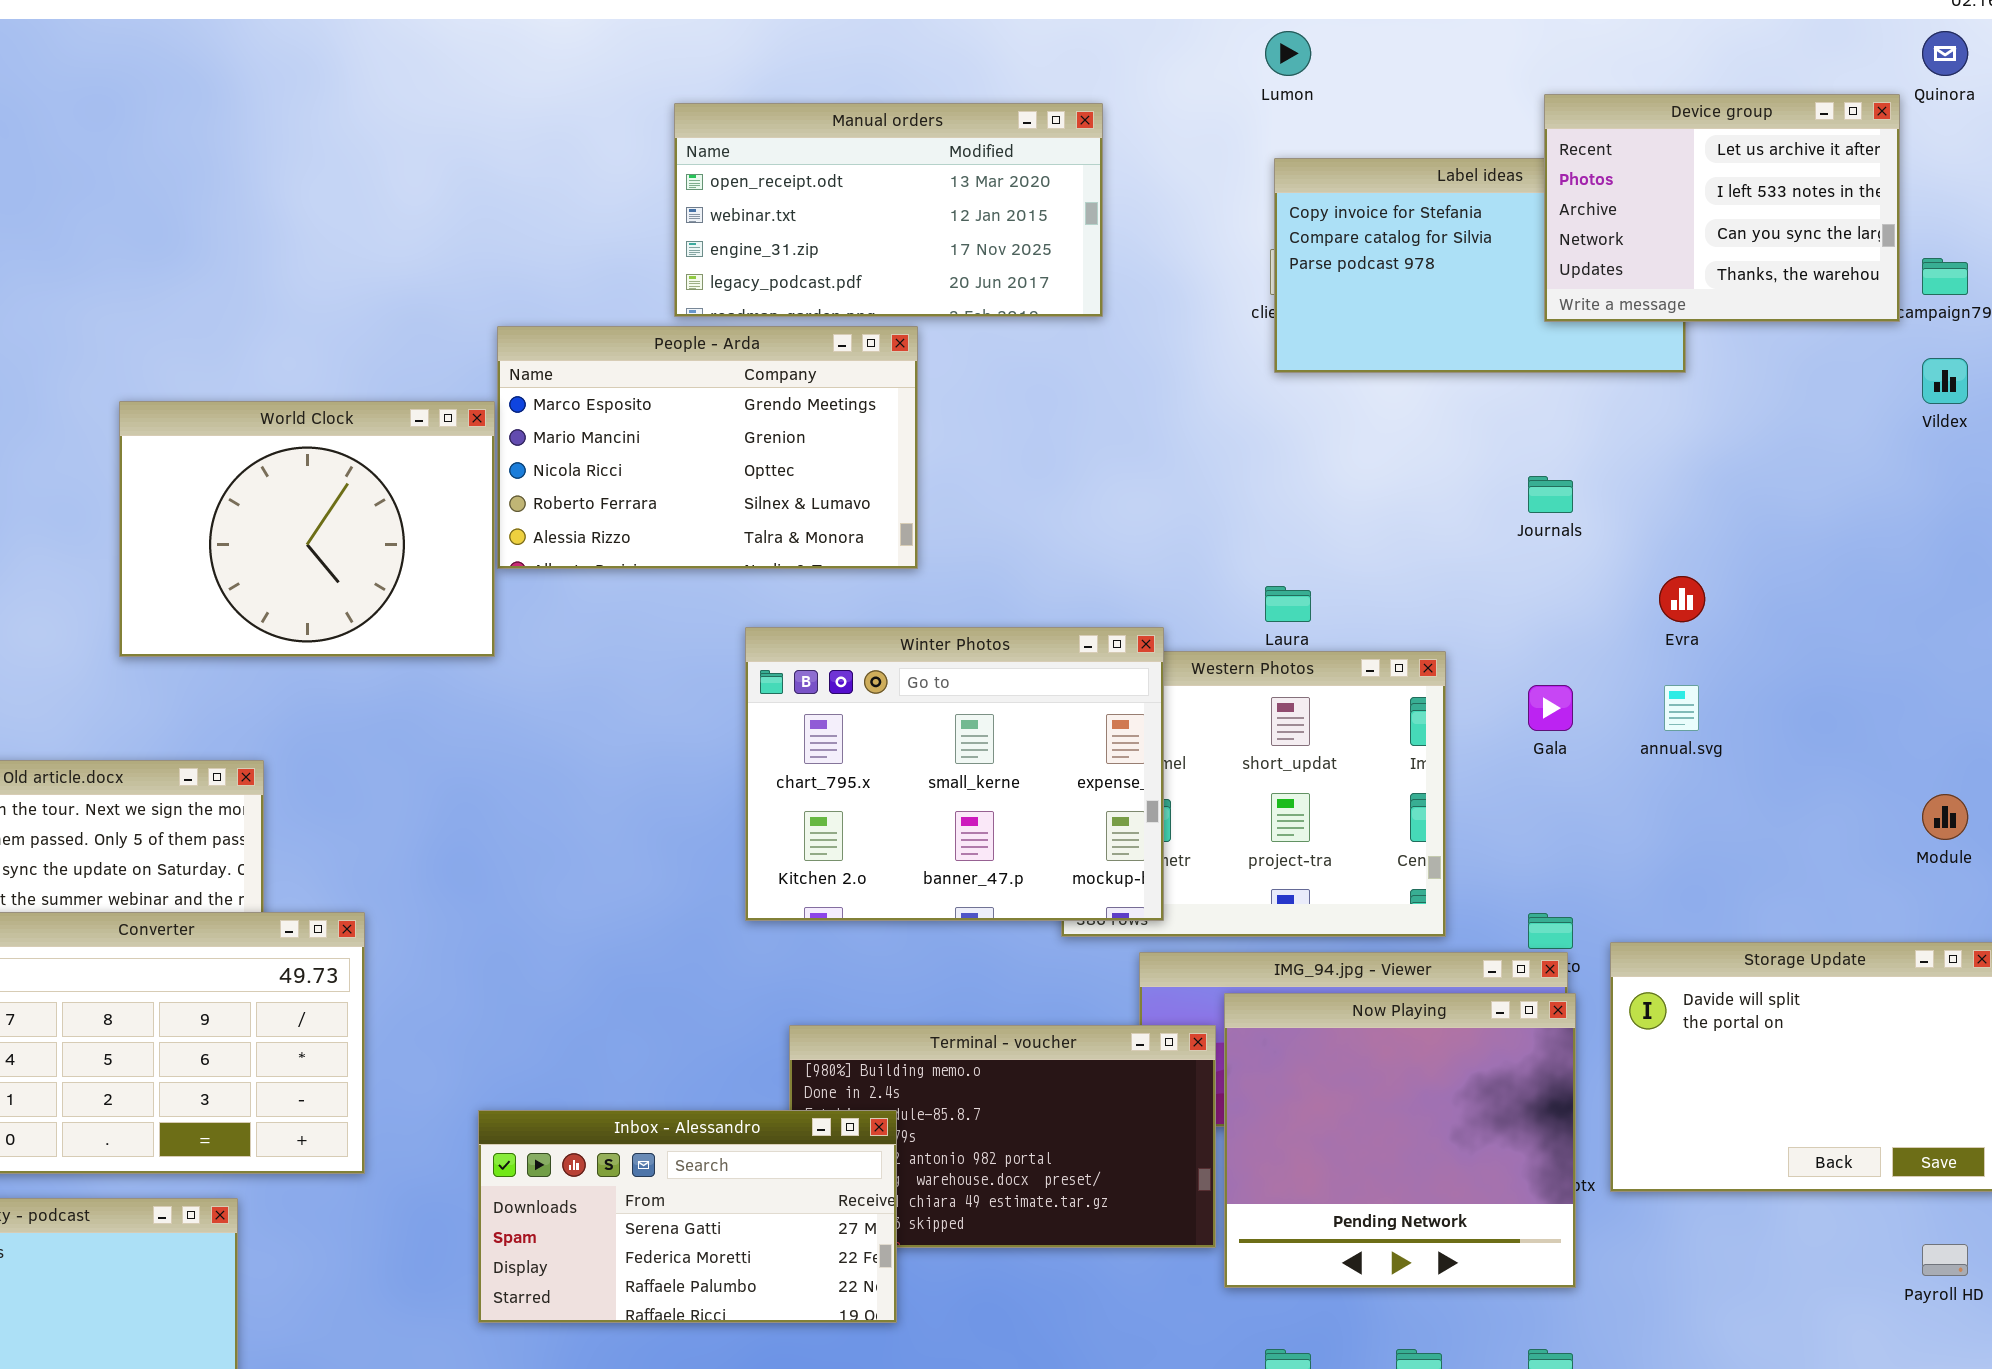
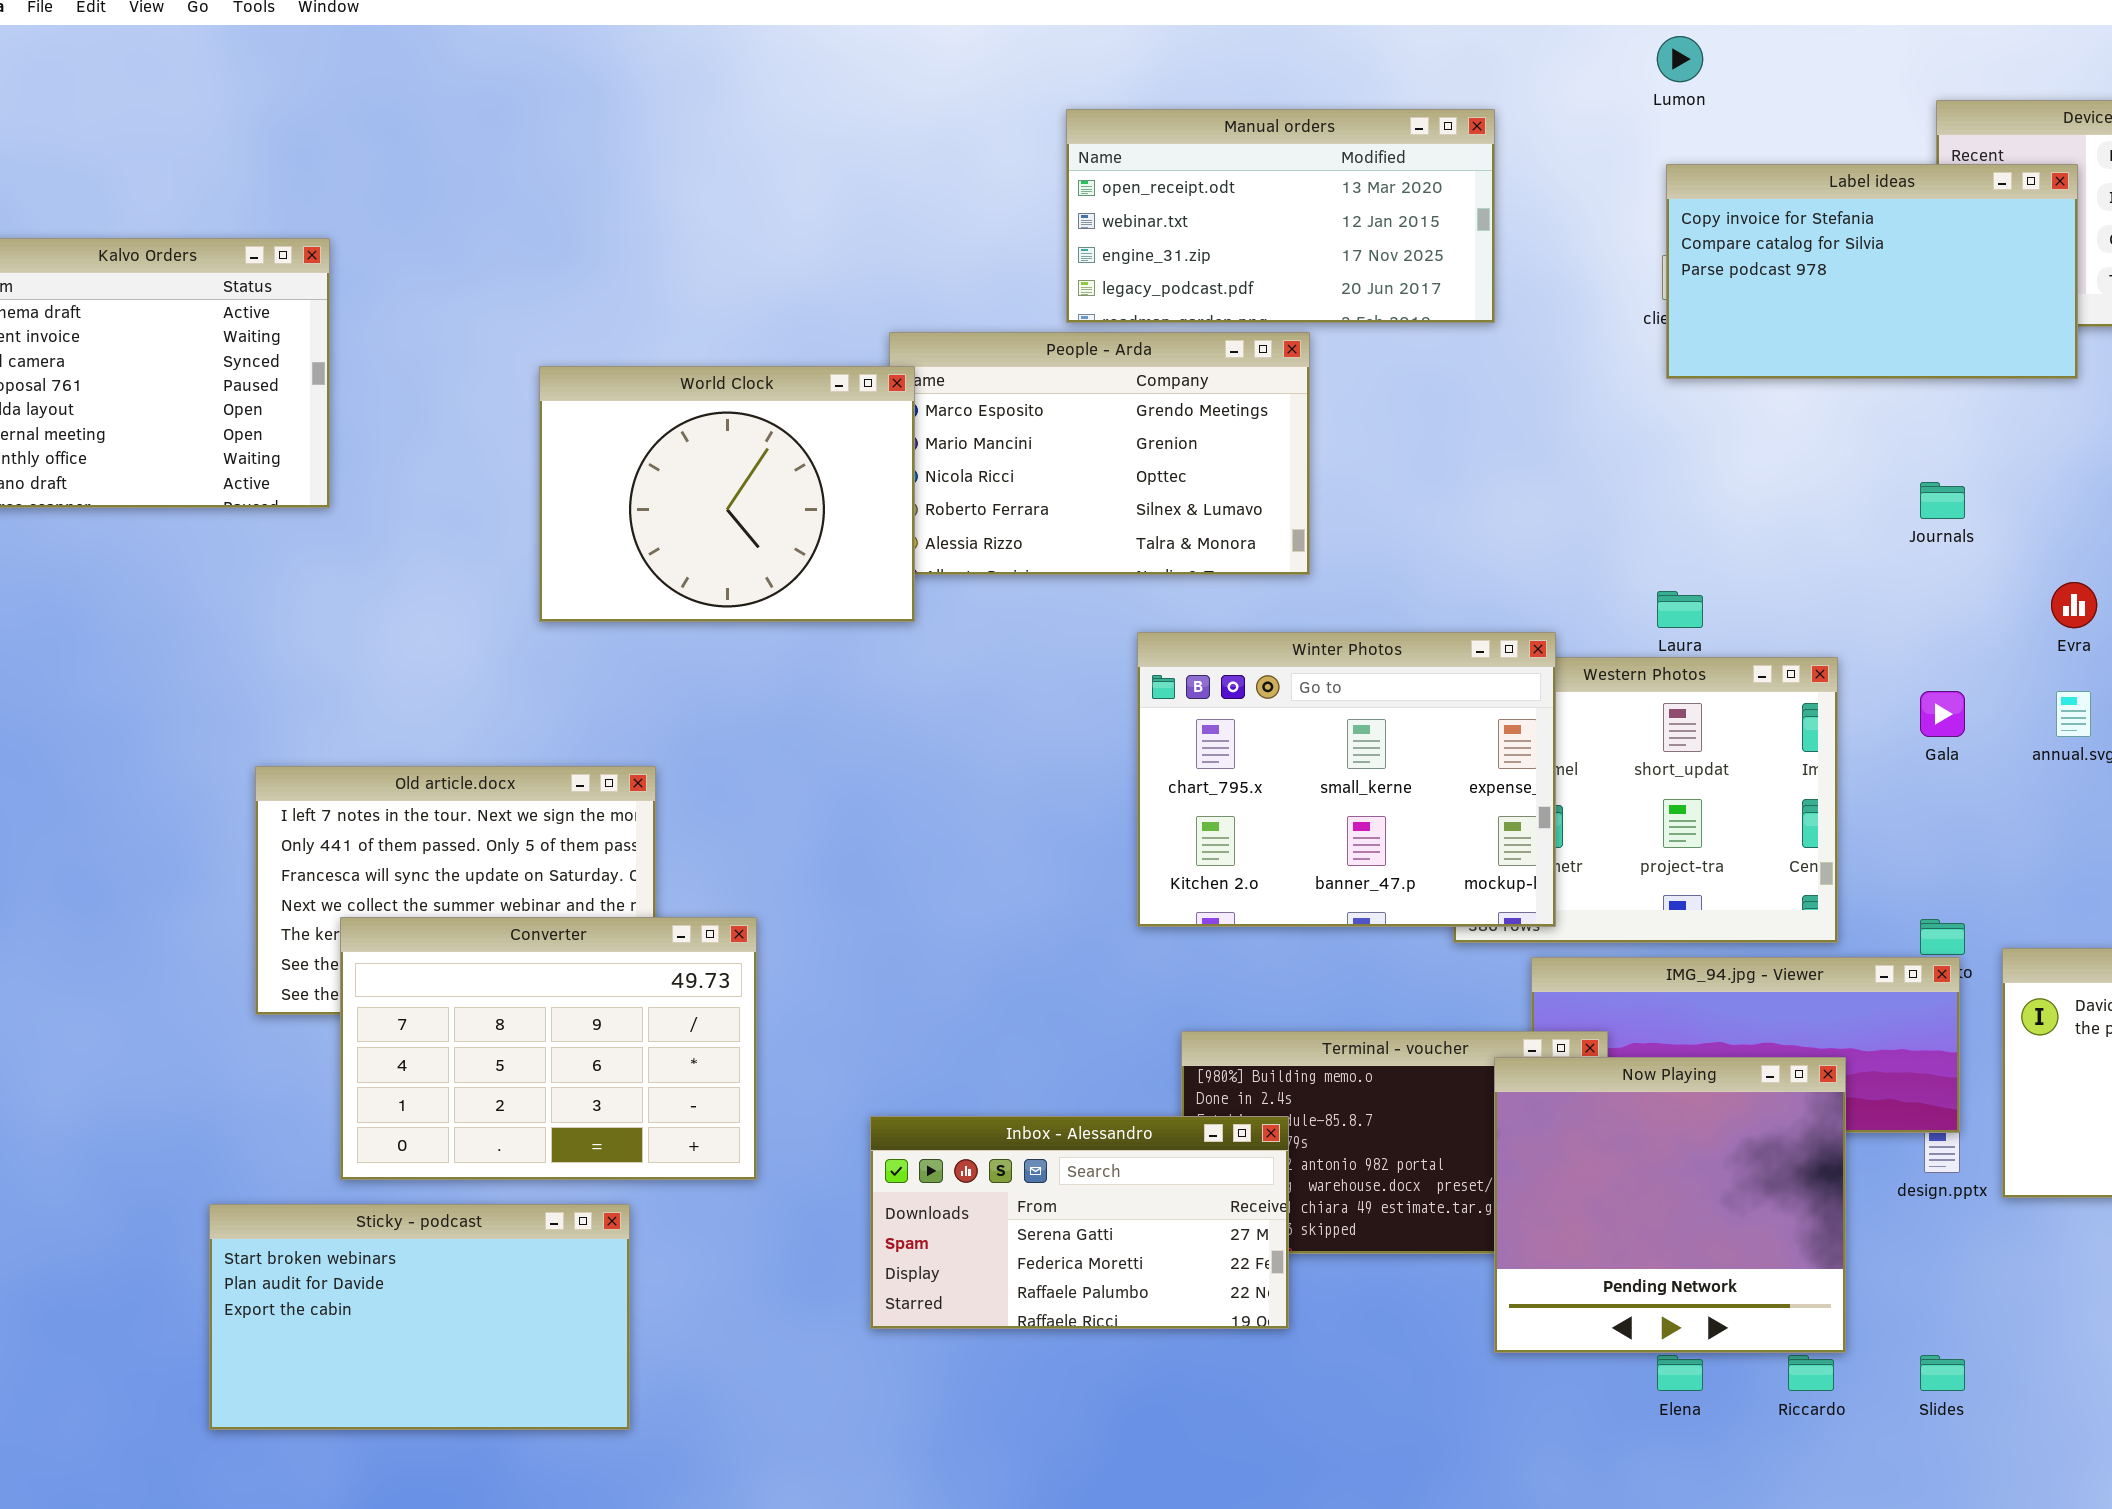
Label ideas: [1274,158,1686,373] -> [1666,164,2078,379], raised
World Clock: [119,401,495,657] -> [539,366,915,622], moved
Now Playing: [1224,993,1576,1288] -> [1494,1057,1846,1353], moved

